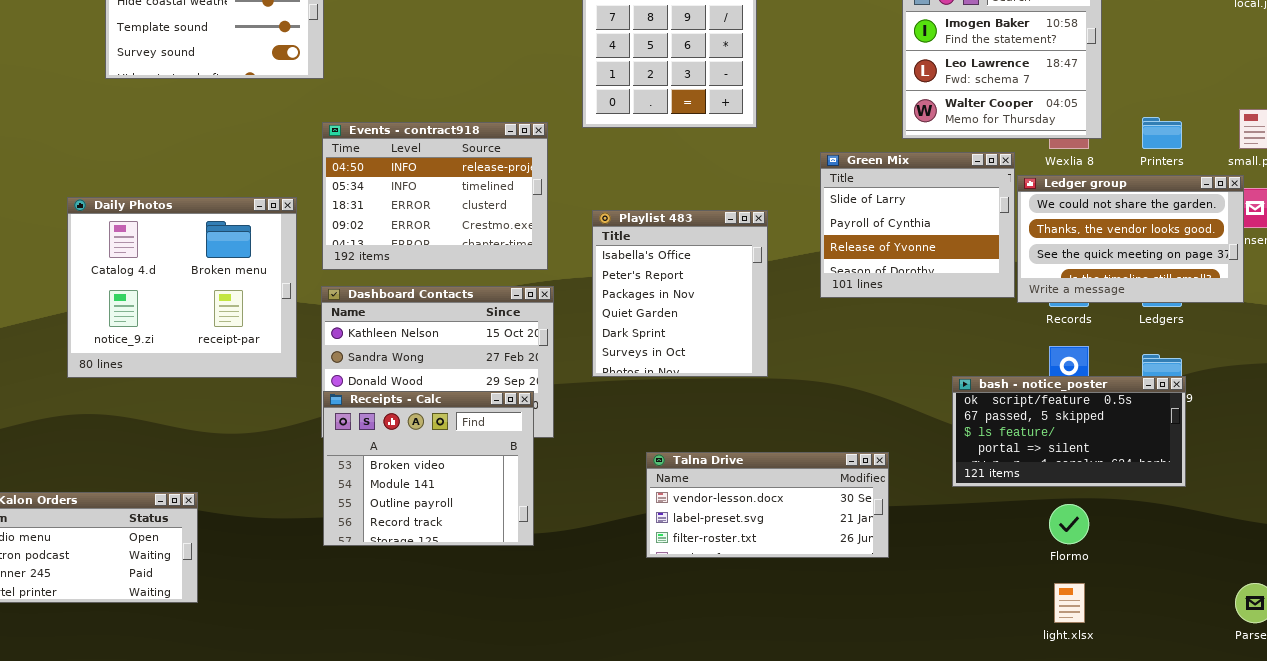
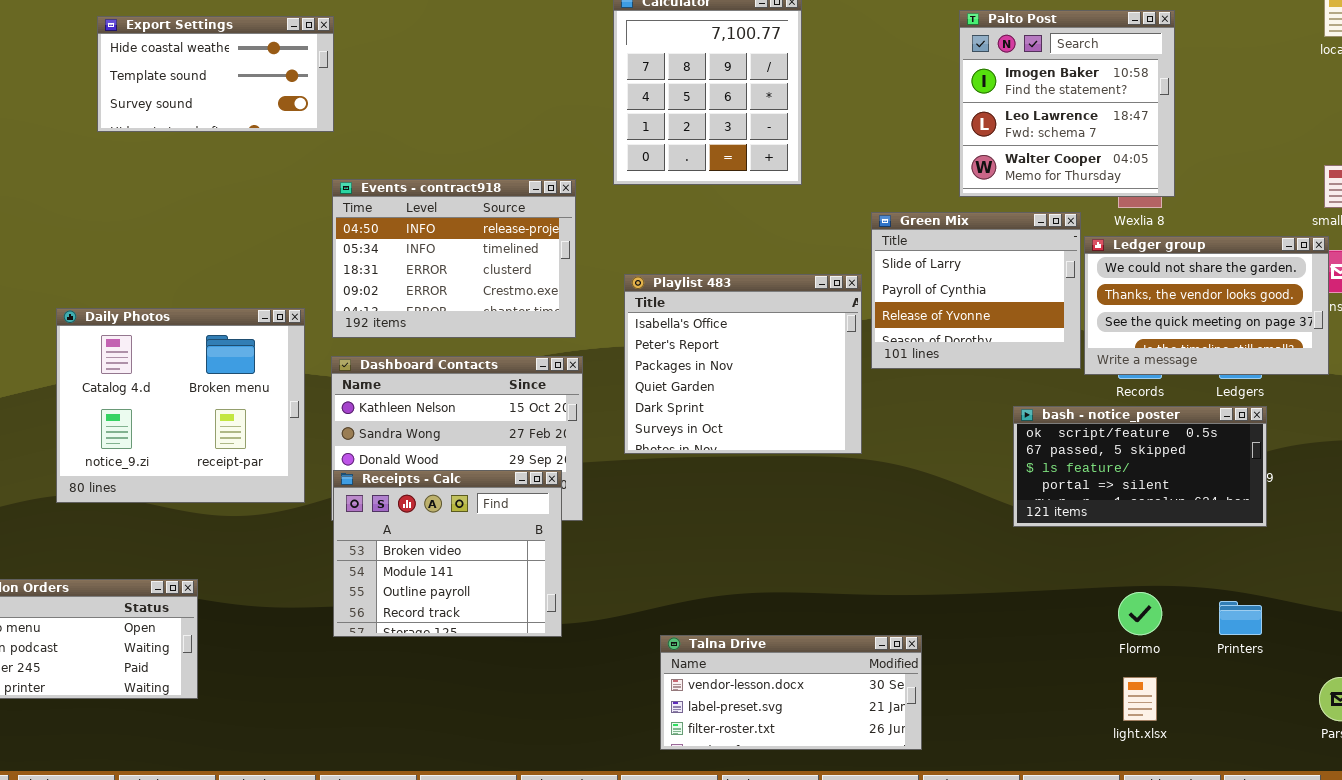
Printers: [1142,117,1182,149] -> [1219,601,1262,635], moved
Daily Photos: [67,197,297,378] -> [56,308,305,503], moved
Playlist 483: [592,210,768,377] -> [624,274,862,454], resized
bash - notice_poster: [952,376,1186,487] -> [1013,406,1267,527], moved
Talna Drive: [646,452,889,558] -> [660,635,922,750], moved

